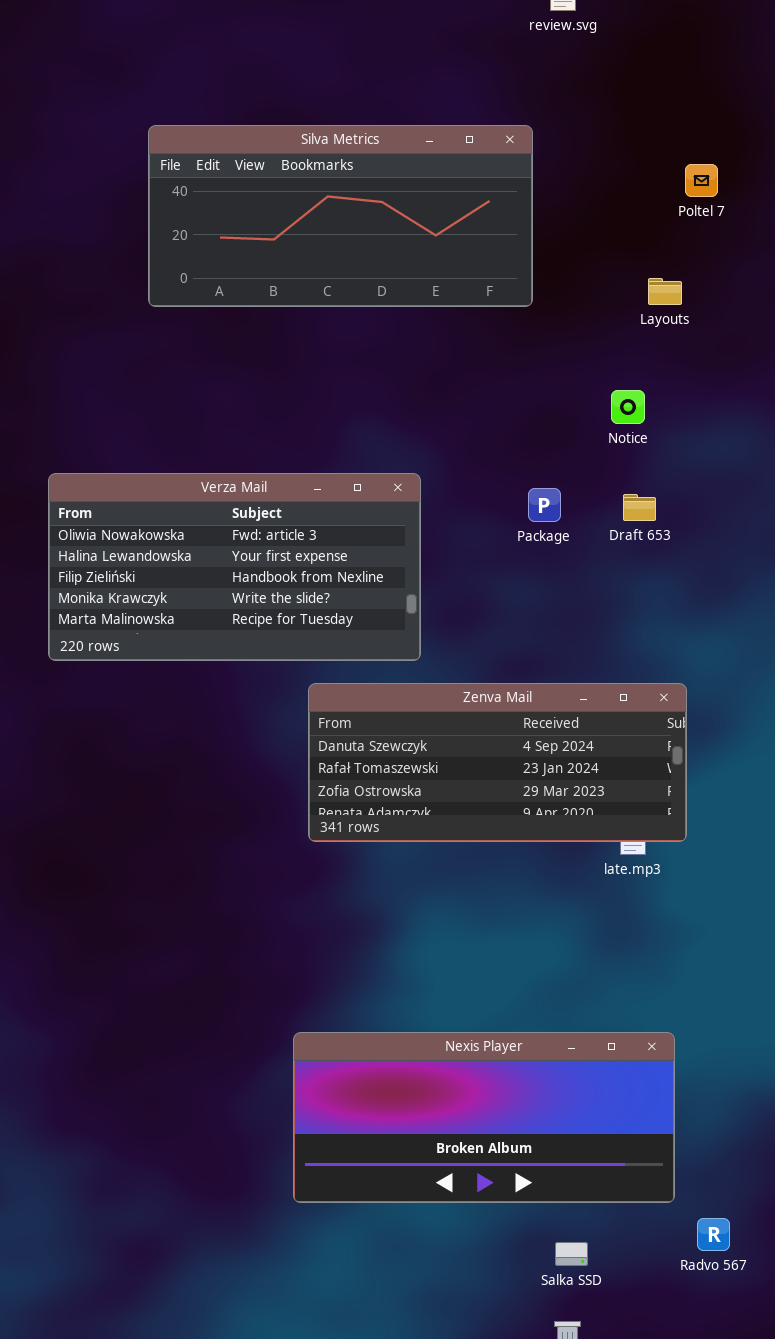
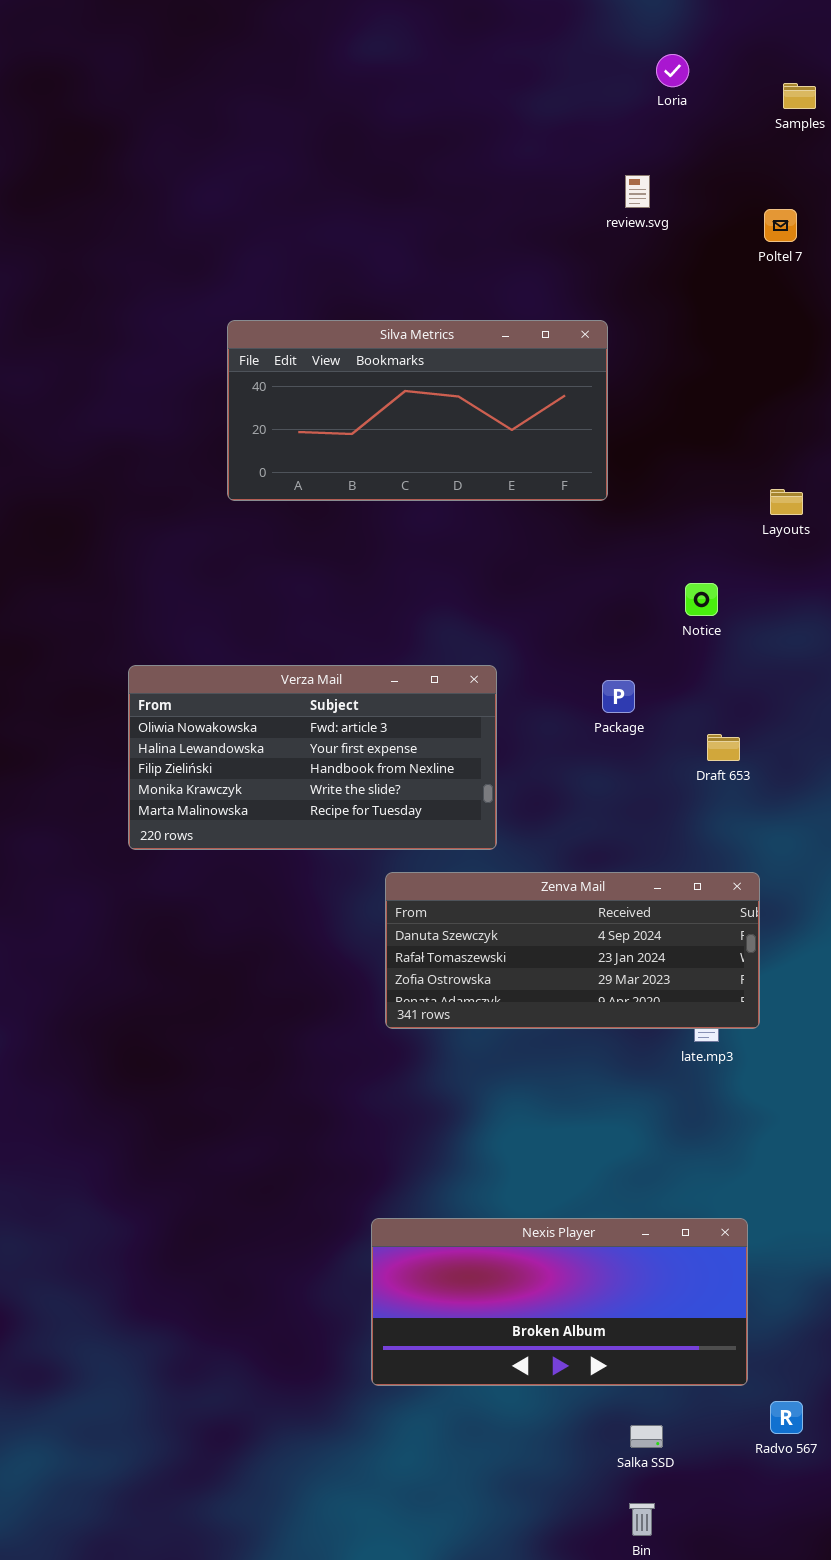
Poltel 7: [685,164,718,197] -> [764,209,797,242], moved
Layouts: [648,278,682,305] -> [770,489,803,515], moved
Draft 653: [623,494,656,521] -> [707,734,740,761], moved

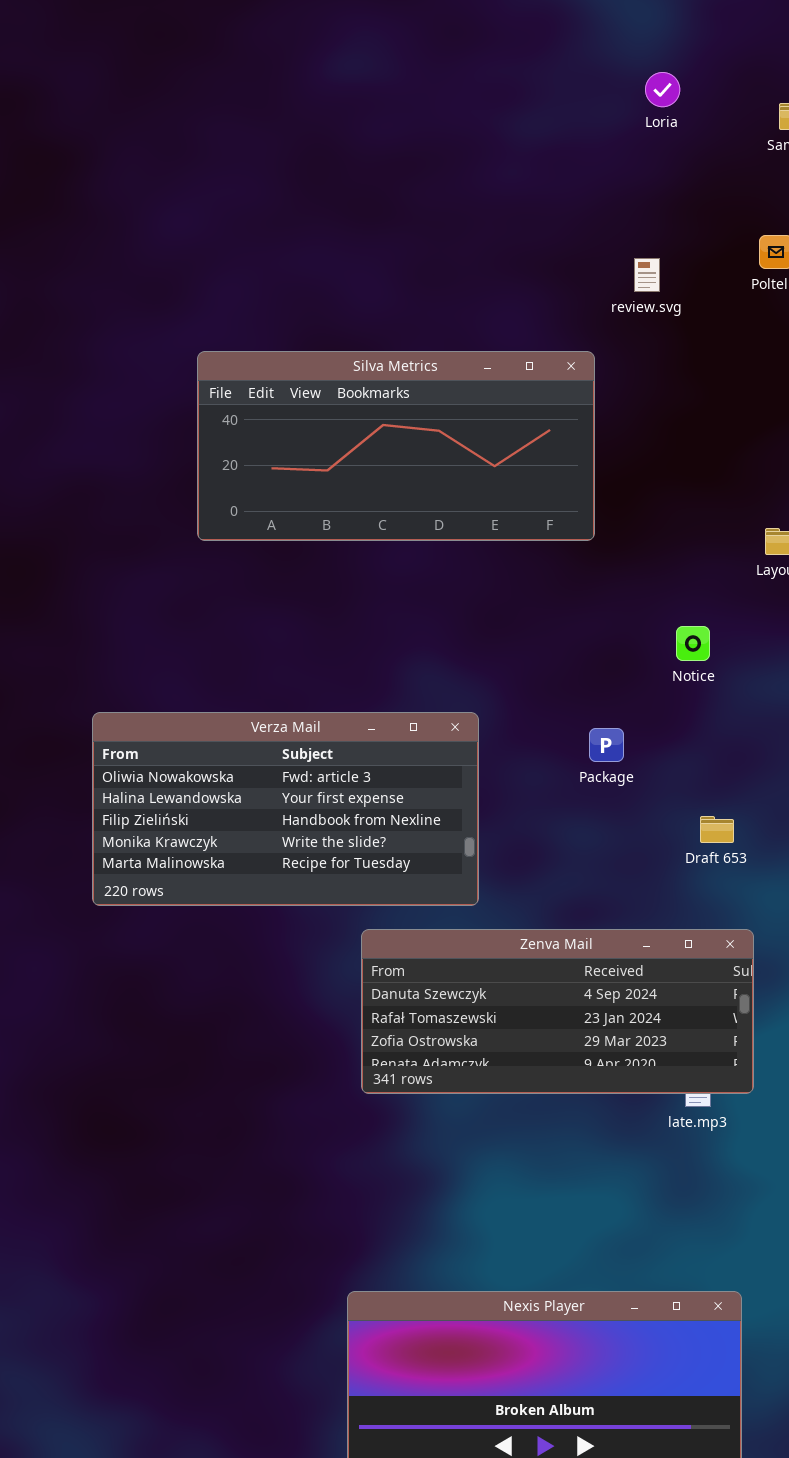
review.svg: [625,175,650,208] -> [634,258,660,292], moved
Draft 653: [707,734,740,761] -> [700,816,734,843], moved

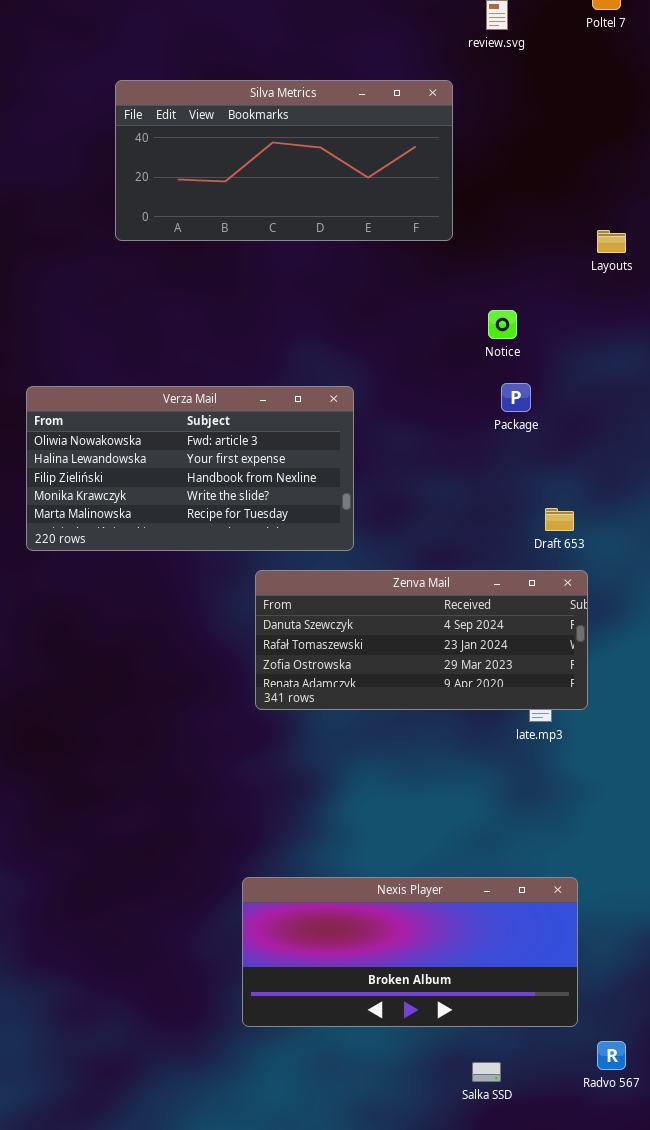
Notice: [676,626,710,661] -> [488,310,517,339], moved
Package: [589,728,624,762] -> [501,383,531,412], moved
Draft 653: [700,816,734,843] -> [545,508,574,531], moved

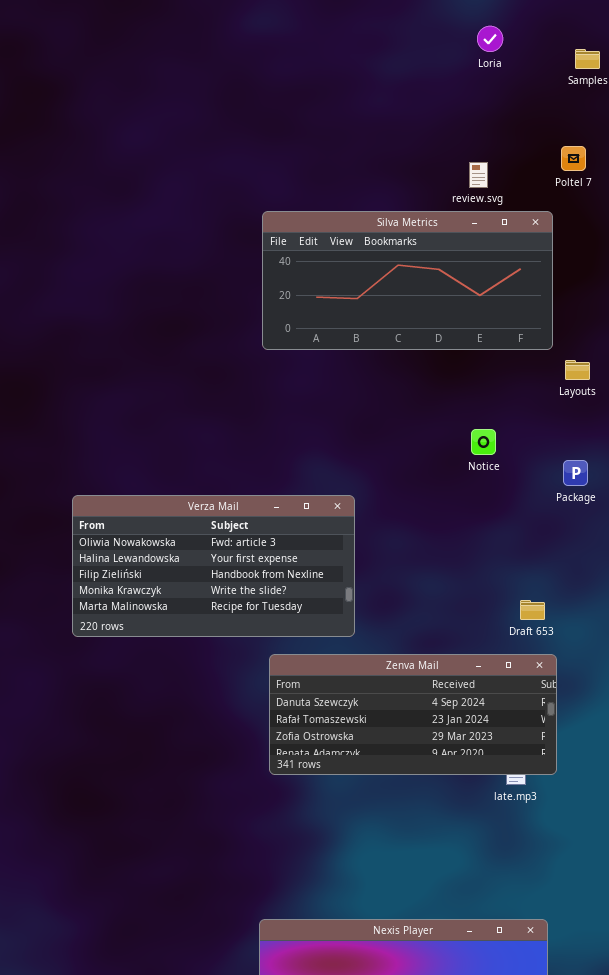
Silva Metrics: [115,80,453,241] -> [262,211,553,350], moved
Package: [501,383,531,412] -> [563,460,588,486], moved

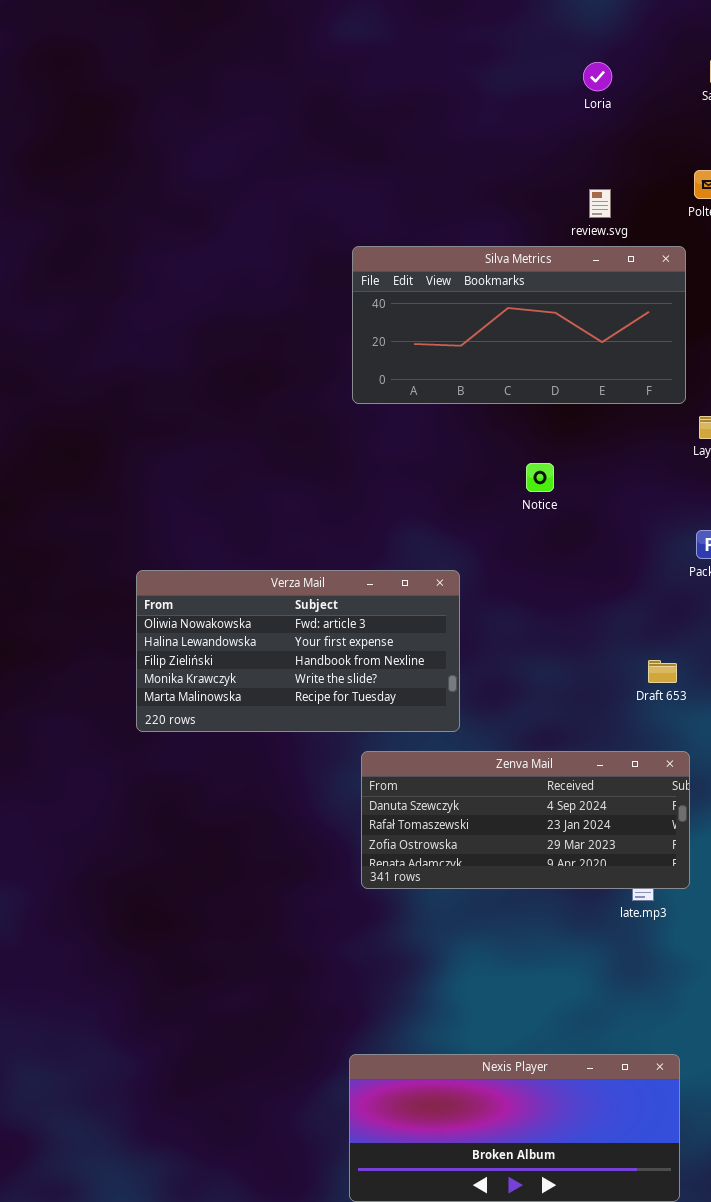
Loria: [477,26,503,52] -> [583,62,612,91], moved
Notice: [471,429,496,455] -> [526,463,554,492], moved
Draft 653: [520,600,545,620] -> [648,660,677,683], moved

